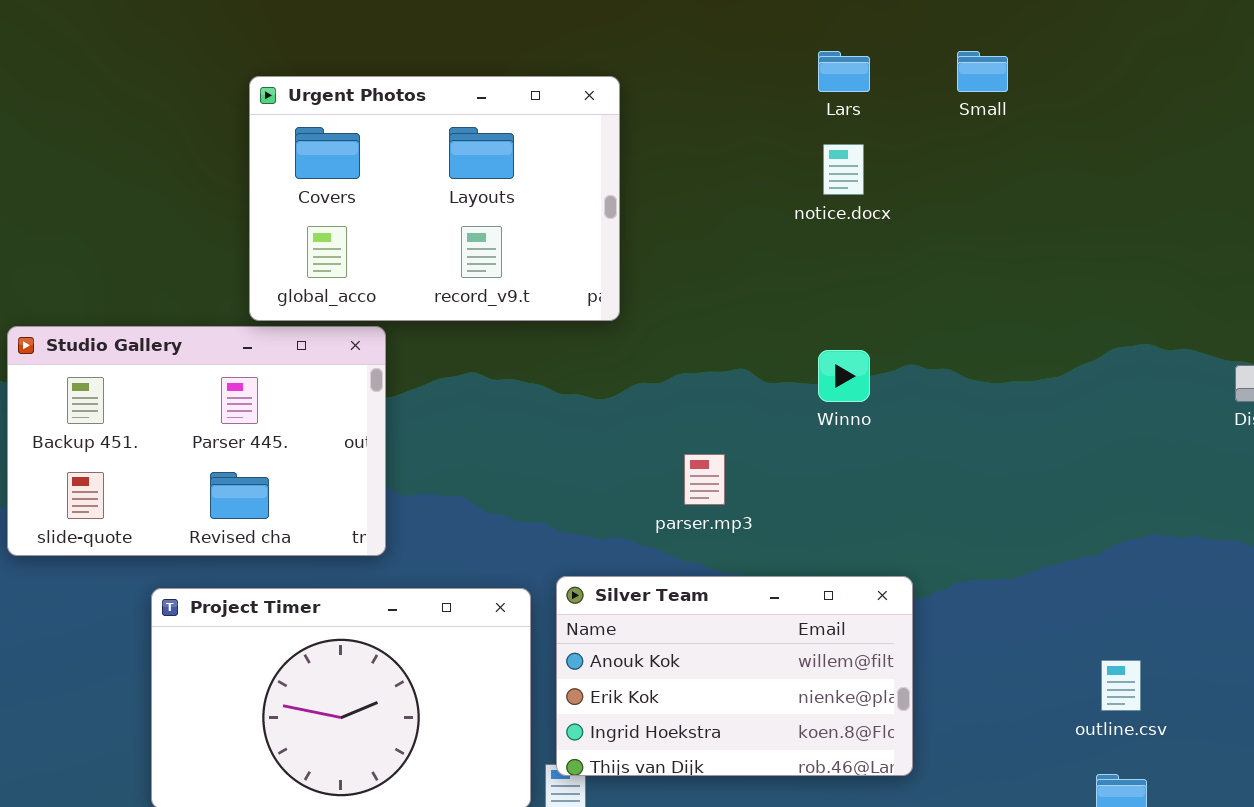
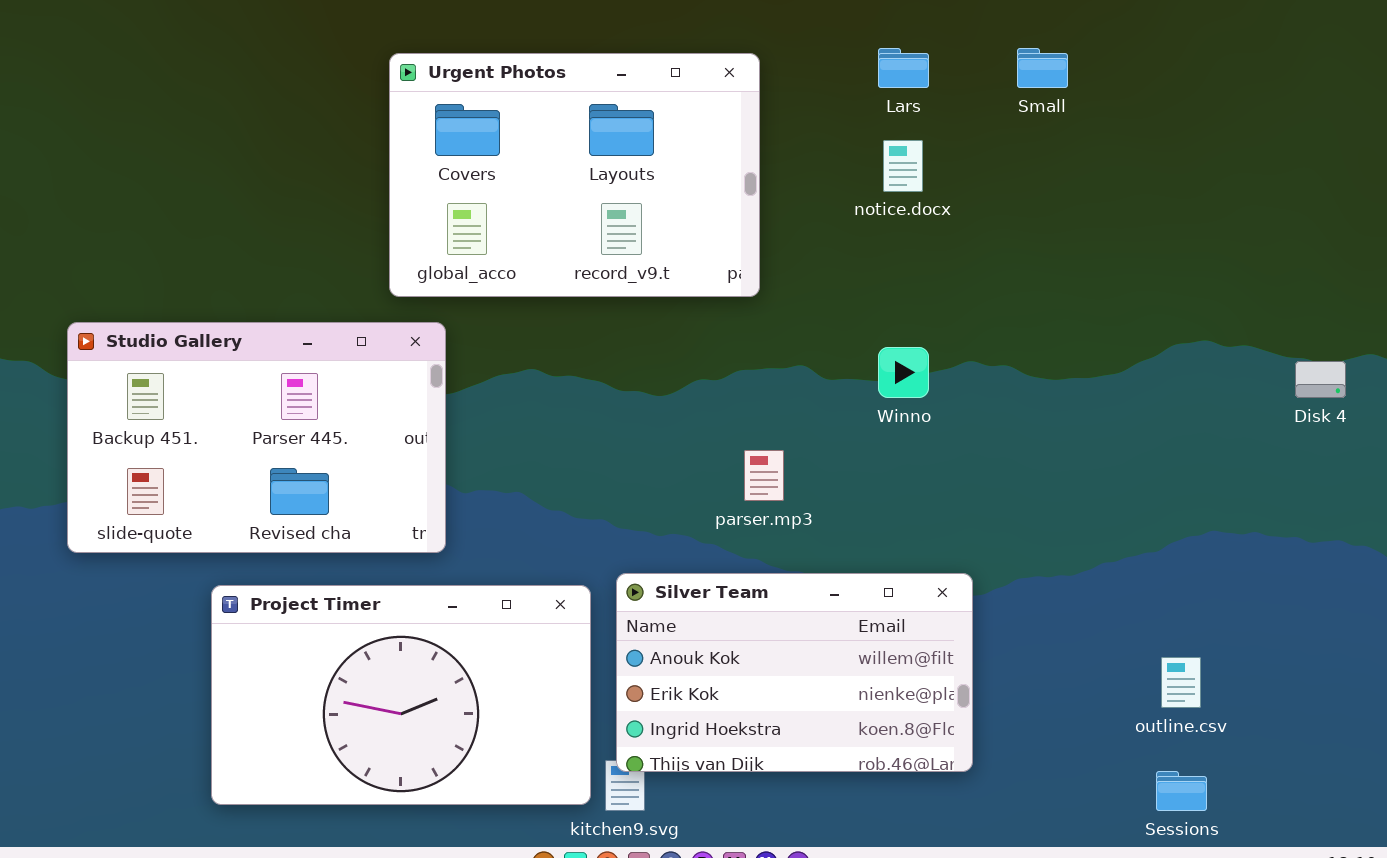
Urgent Photos: [249,76,620,321] -> [389,53,760,297], moved

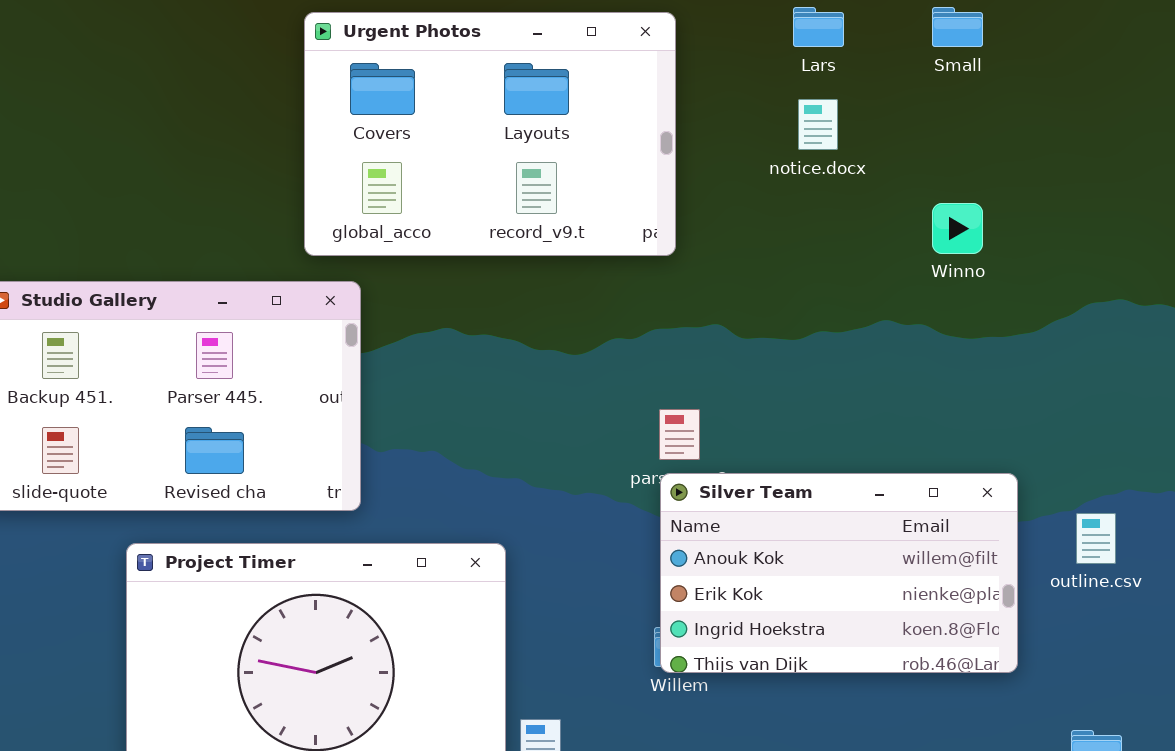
Winno: [878,347,929,398] -> [932,203,983,254], moved
Silver Team: [616,573,973,772] -> [660,473,1018,673], moved
outline.csv: [1161,657,1201,708] -> [1076,513,1116,564], moved

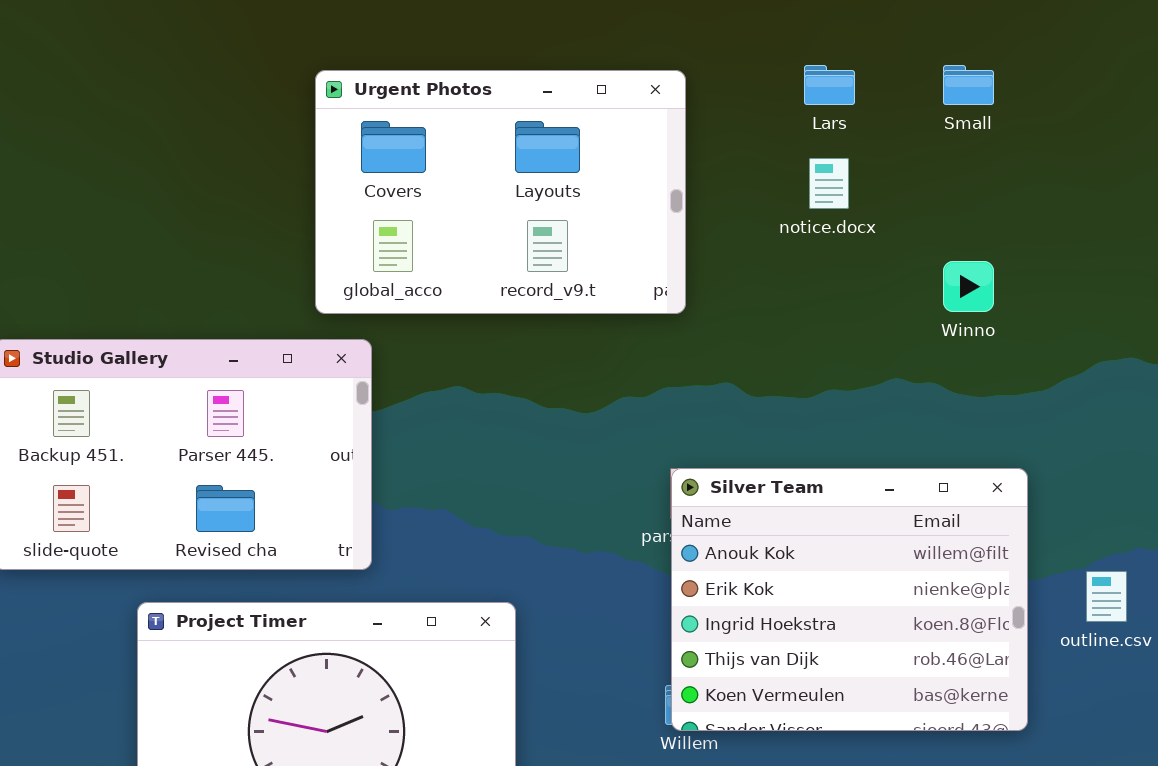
Silver Team: [660,473,1018,673] -> [671,468,1028,731], resized

